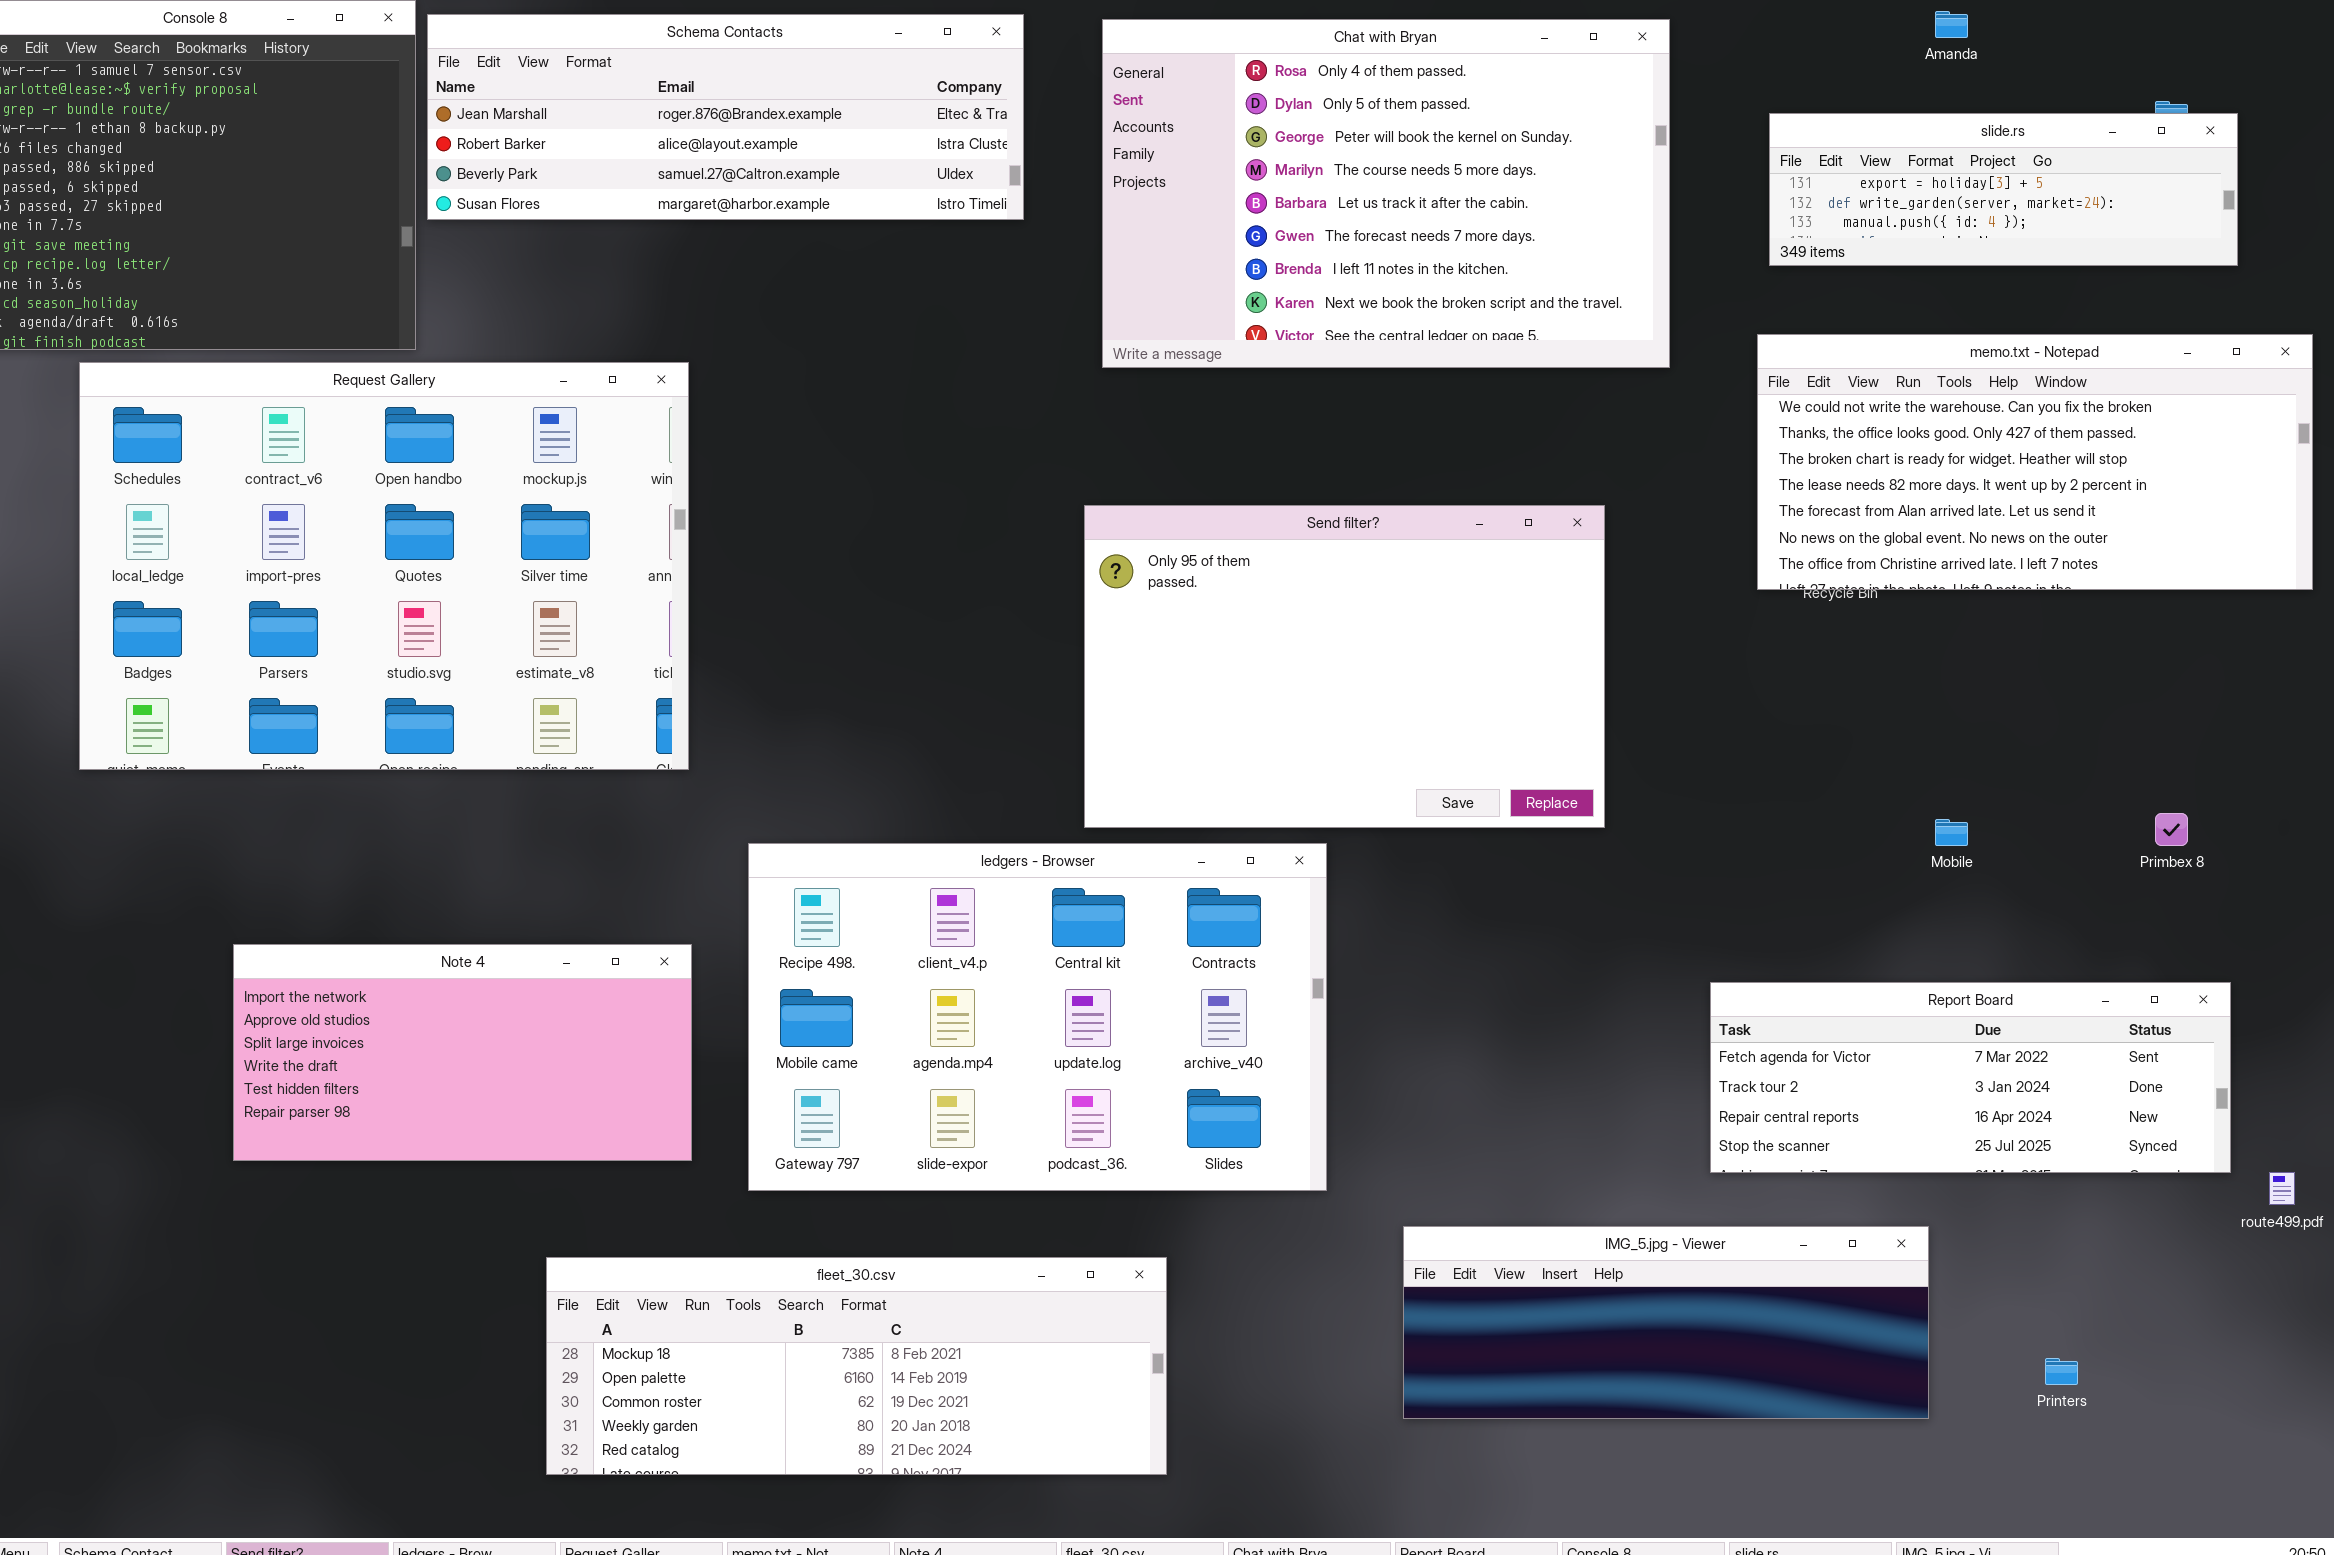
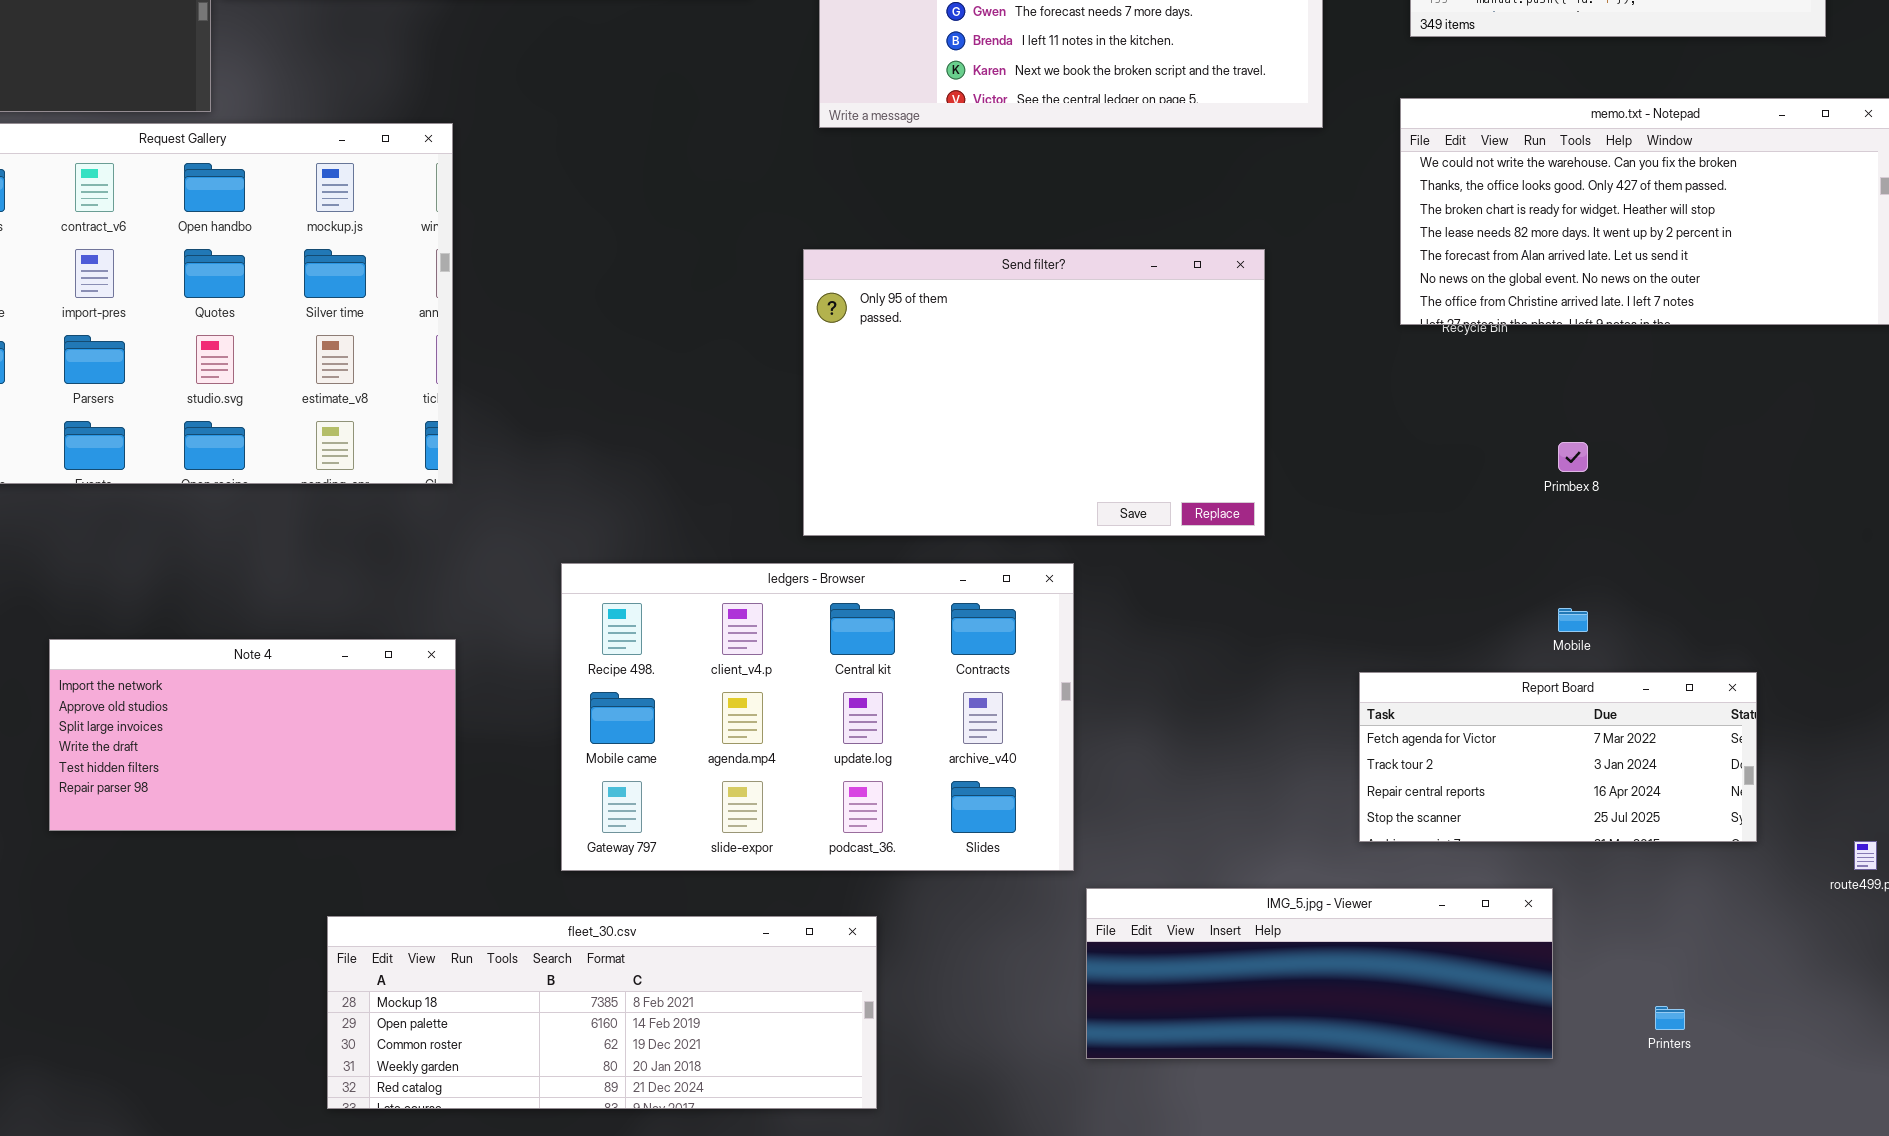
Primbex 8: [2155,813,2188,846] -> [1558,442,1588,472], moved
Mobile: [1935,819,1968,846] -> [1558,608,1588,632], moved
ledgers - Browser: [748,843,1327,1191] -> [561,563,1074,871], moved
Report Board: [1710,982,2231,1173] -> [1359,672,1757,842], resized

